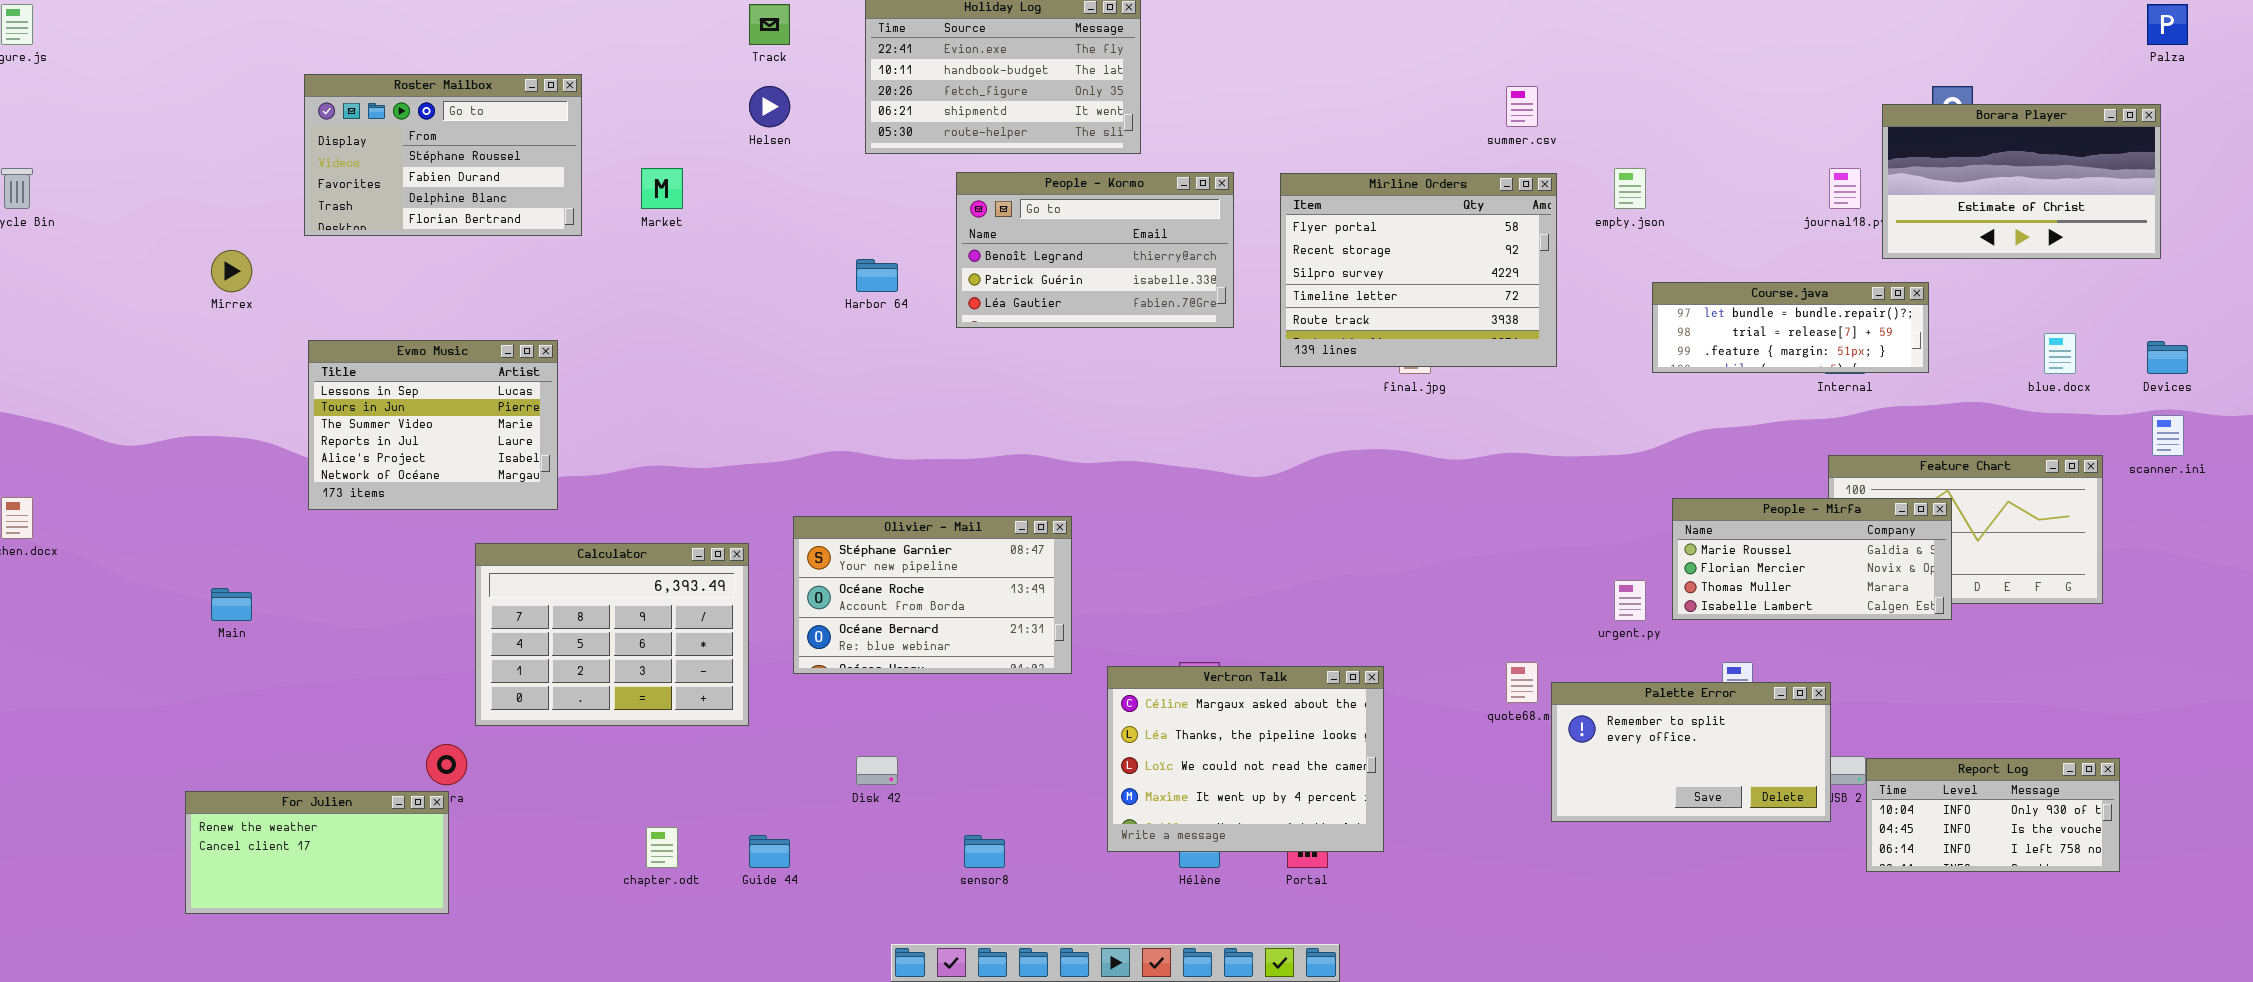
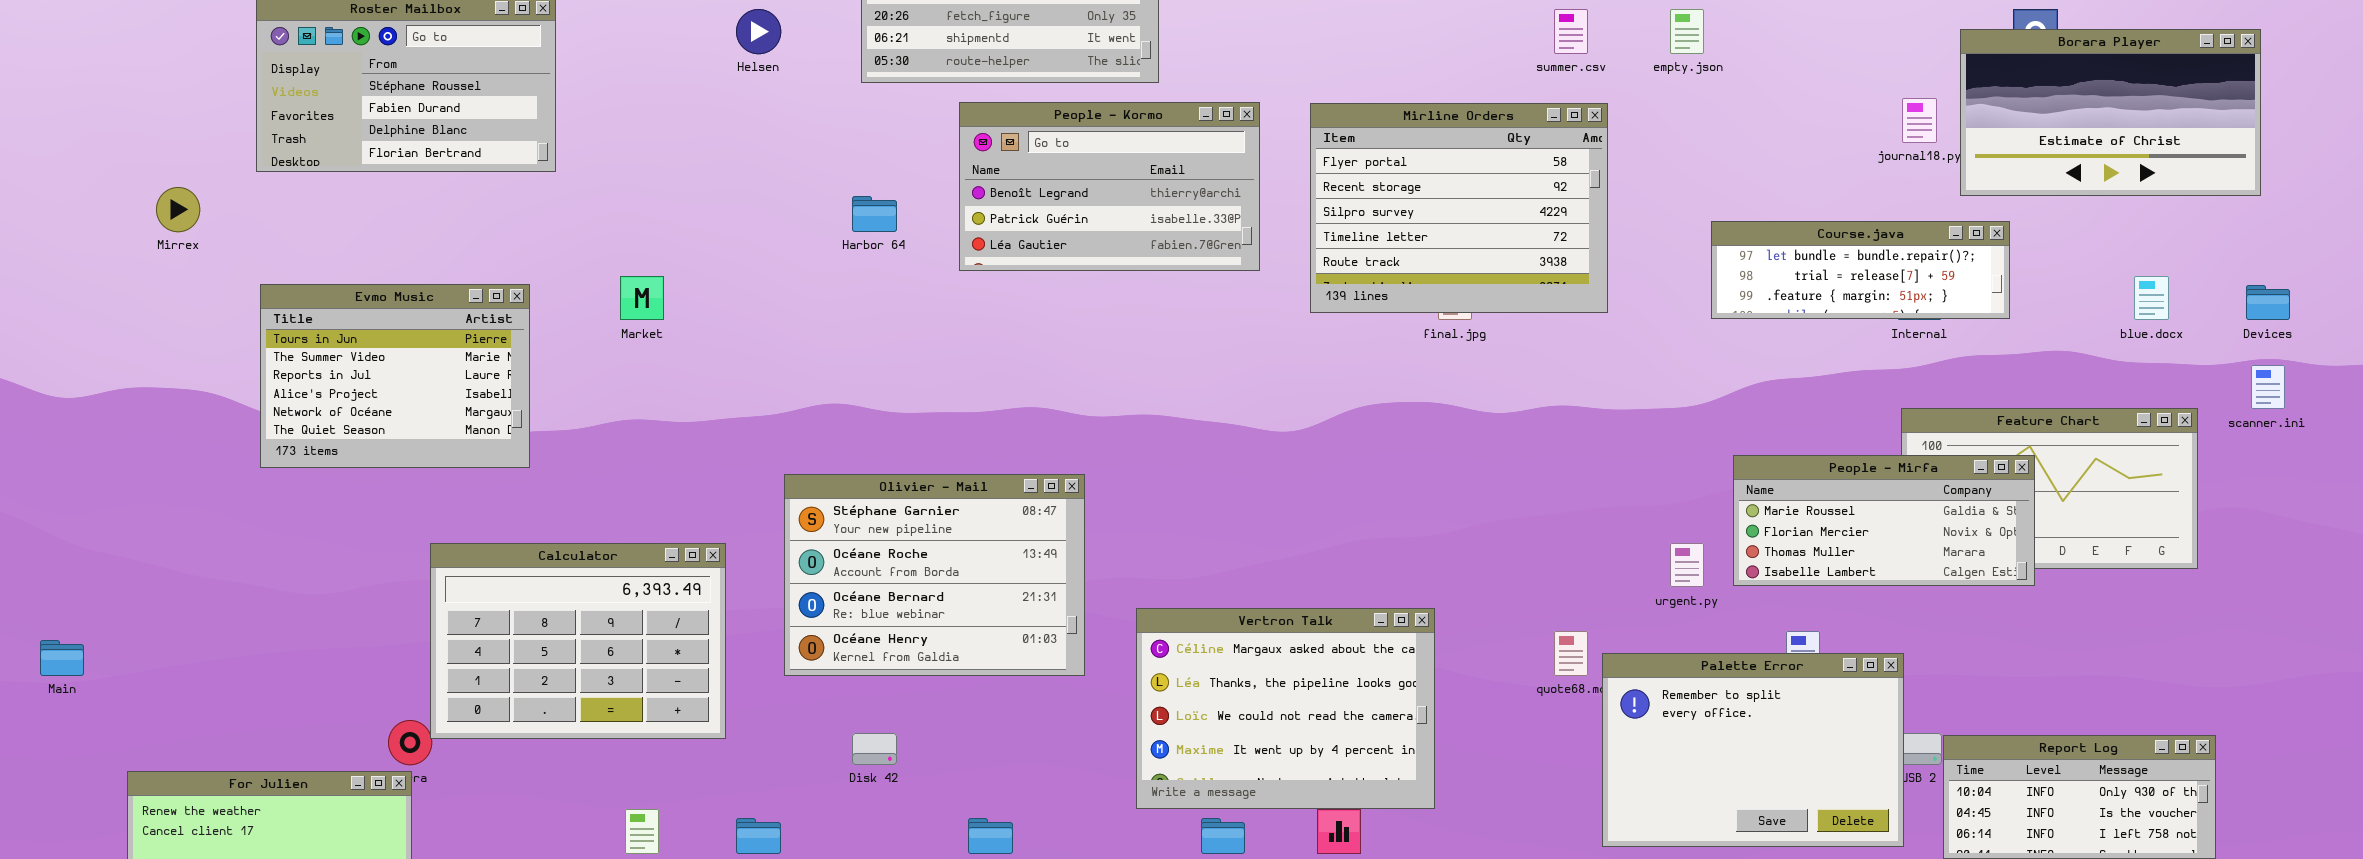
Market: [641,168,683,209] -> [620,276,664,320], moved
empty.json: [1614,168,1646,209] -> [1670,9,1704,54], moved
Evmo Music: [308,340,558,510] -> [260,284,530,468], scrolled down 1 row
Olivier - Mail: [793,516,1072,674] -> [784,474,1085,676], resized
Calculator: [475,543,749,726] -> [430,543,726,739], moved
Main: [211,588,252,621] -> [40,640,84,676], moved
Vertron Talk: [1107,666,1384,852] -> [1136,608,1435,809], moved
Palette Error: [1551,682,1831,822] -> [1602,653,1904,847], resized

